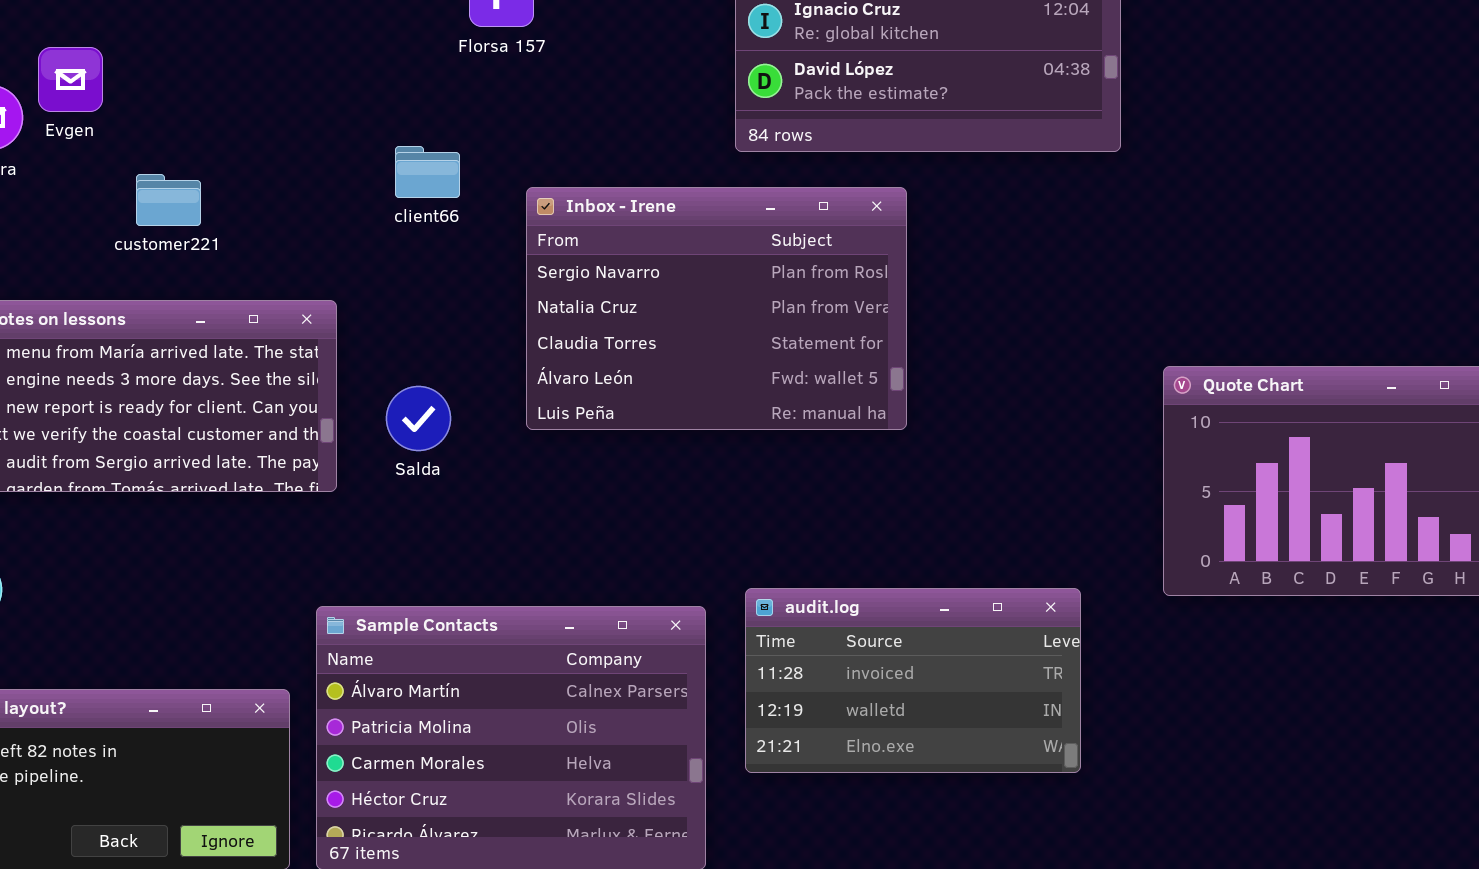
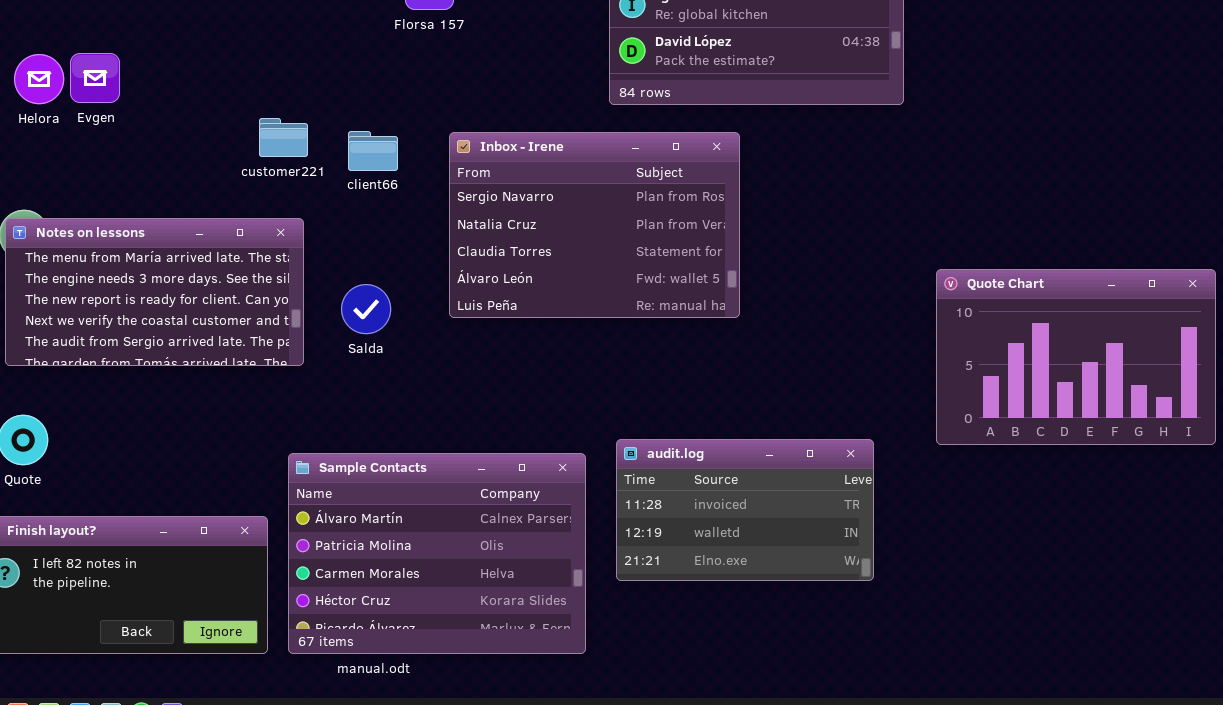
Evgen: [38,47,103,112] -> [70,53,120,103], moved
client66: [395,146,460,198] -> [348,131,398,171], moved
customer221: [136,174,201,226] -> [259,118,308,157], moved

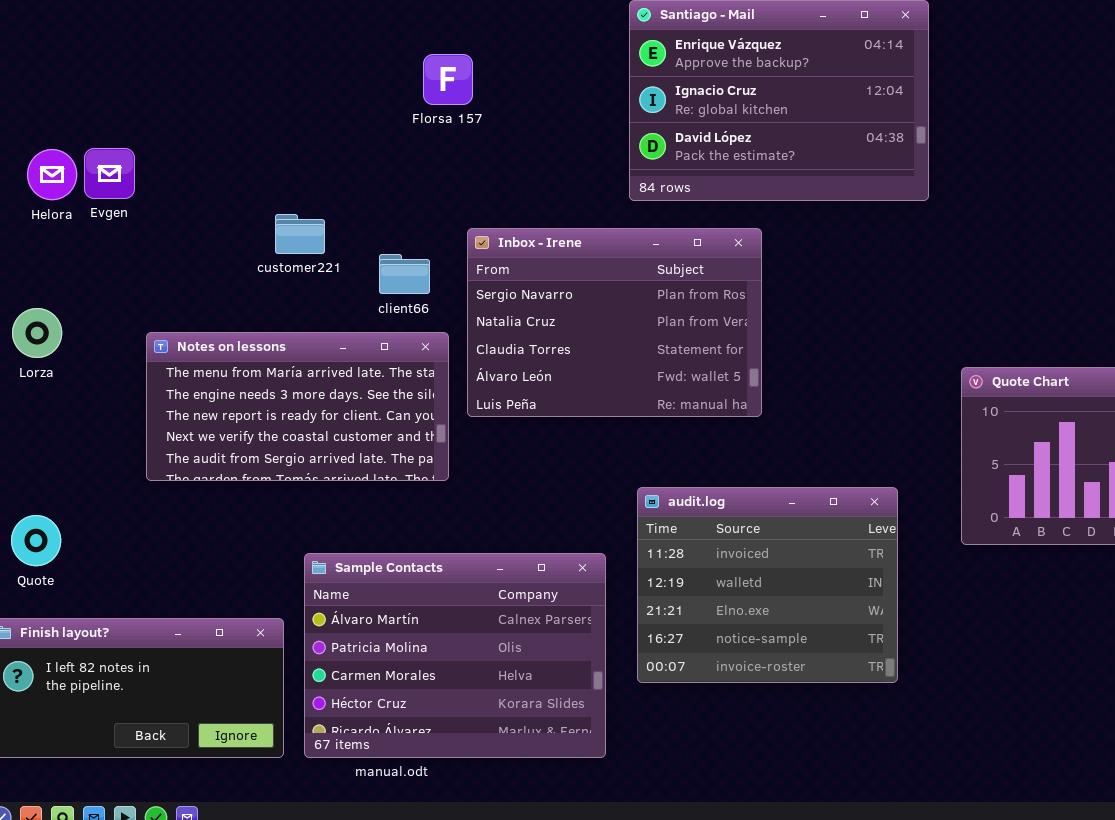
client66: [348,131,398,171] -> [379,254,430,294], moved
Notes on lessons: [5,218,304,366] -> [146,332,449,481], moved
audit.log: [616,439,874,581] -> [637,487,898,683], resized

